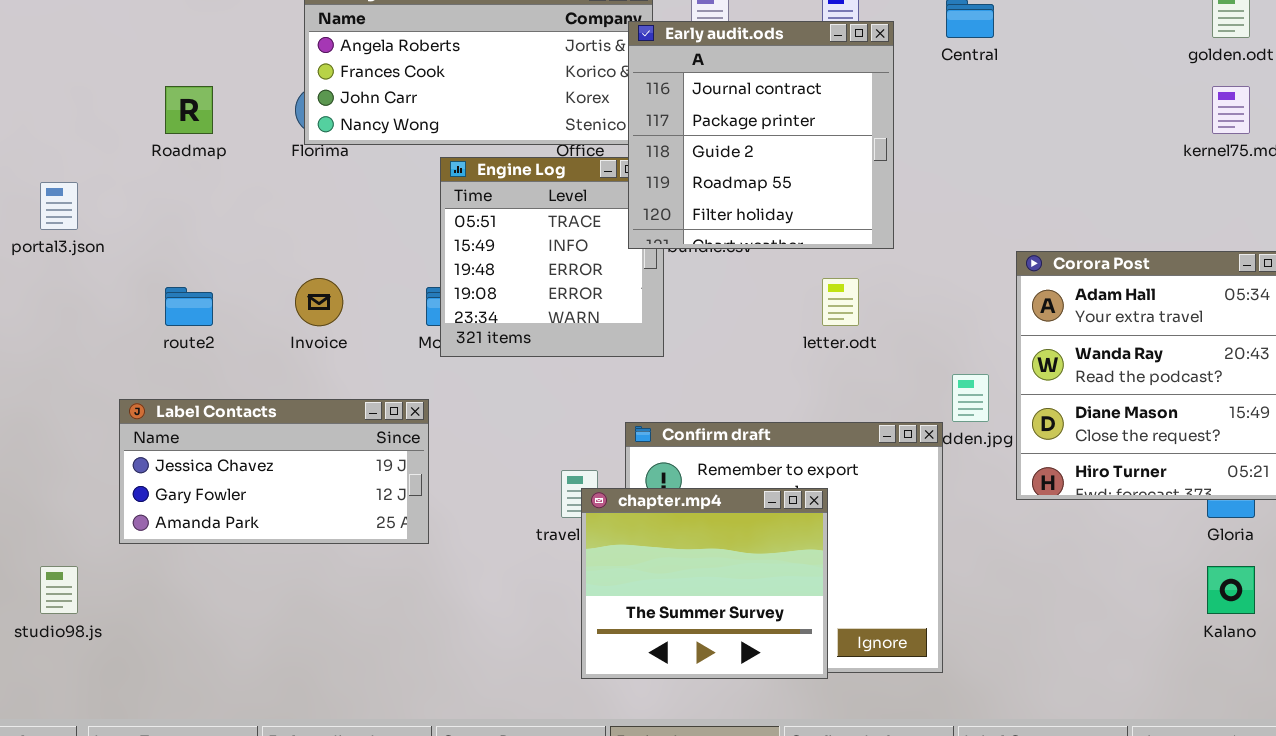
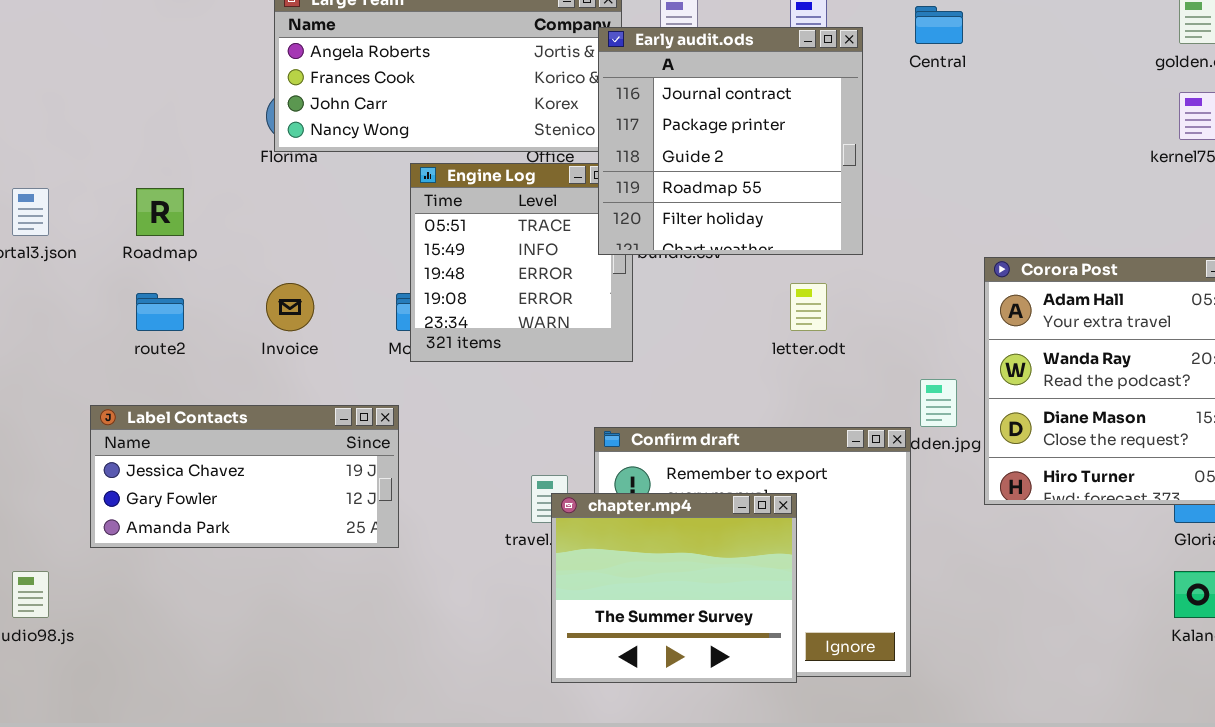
Roadmap: [165,86,213,134] -> [136,188,184,236], moved

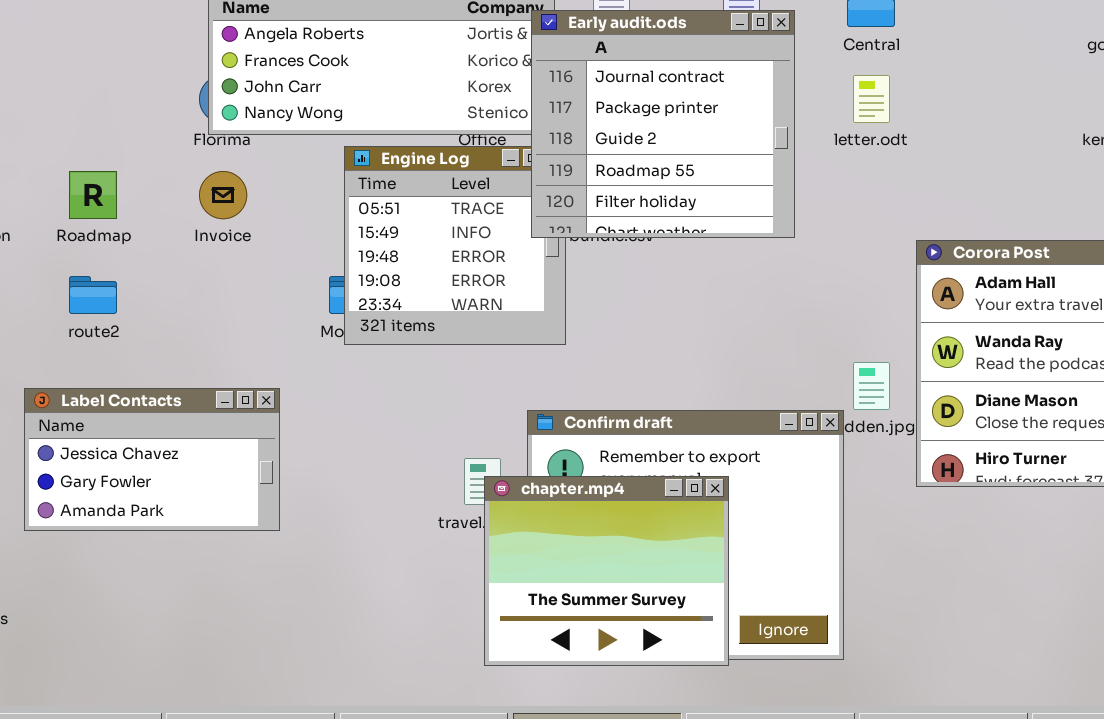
Invoice: [266,283,314,331] -> [199,171,247,219], moved
letter.odt: [790,283,827,331] -> [853,75,890,123], moved
Label Contacts: [90,405,399,548] -> [24,388,280,531], resized

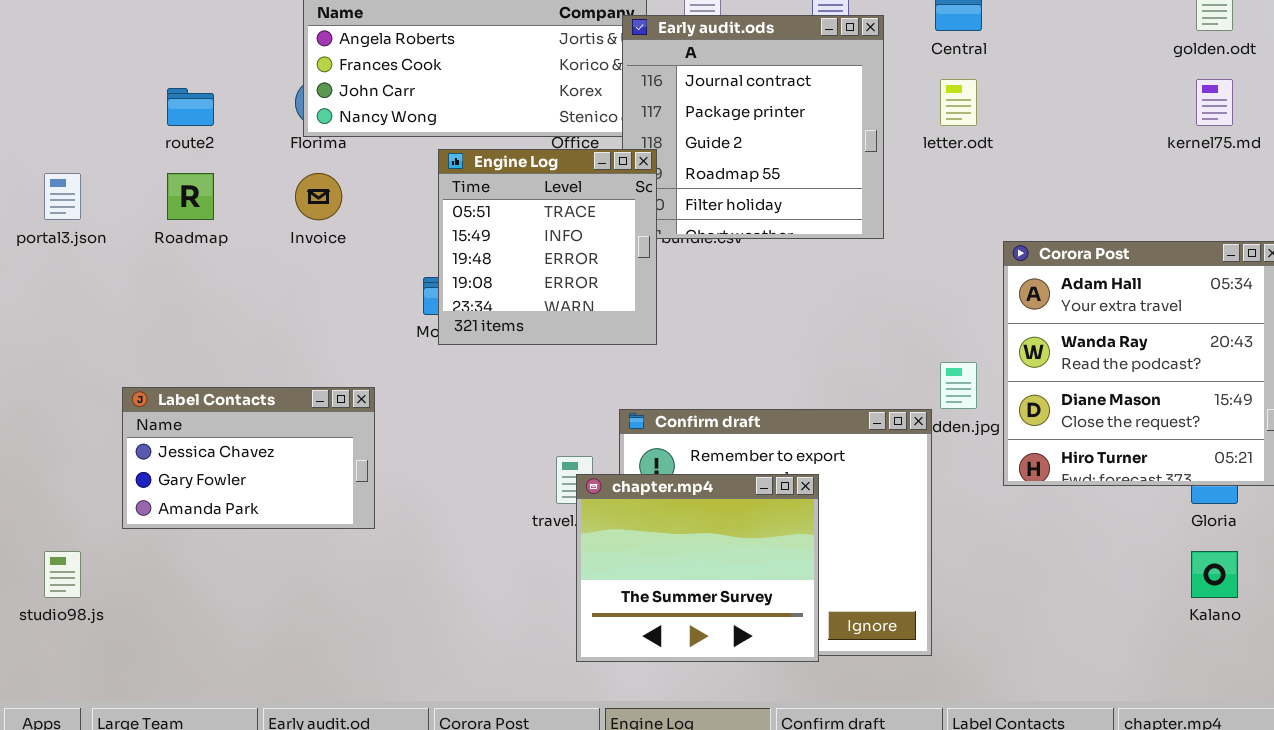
Engine Log: [344,146,566,345] -> [438,149,657,345], raised
route2: [69,276,117,314] -> [167,88,214,126], moved

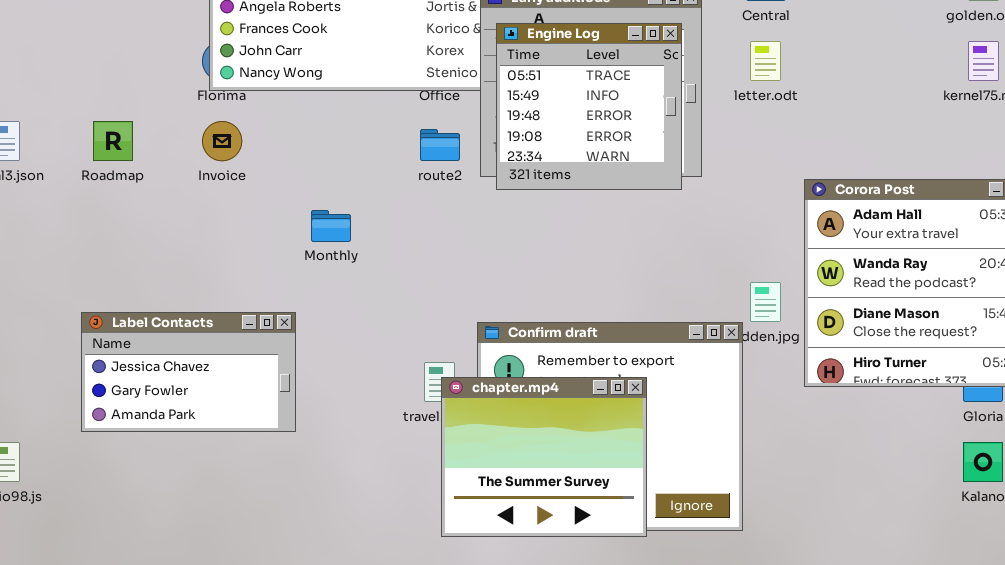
route2: [167,88,214,126] -> [420,129,460,161], moved
Engine Log: [438,149,657,345] -> [496,23,682,190], moved
Label Contacts: [122,387,375,529] -> [81,312,296,432], moved

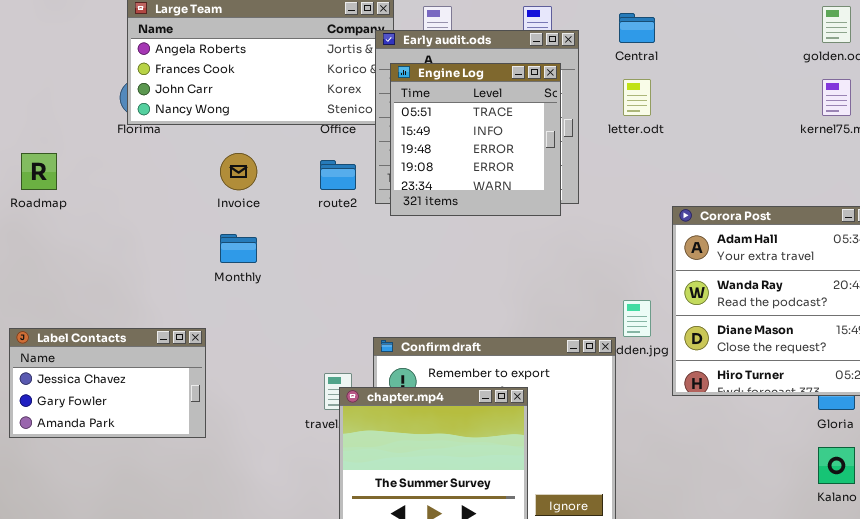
Invoice: [202,121,242,161] -> [220,153,257,190], moved

